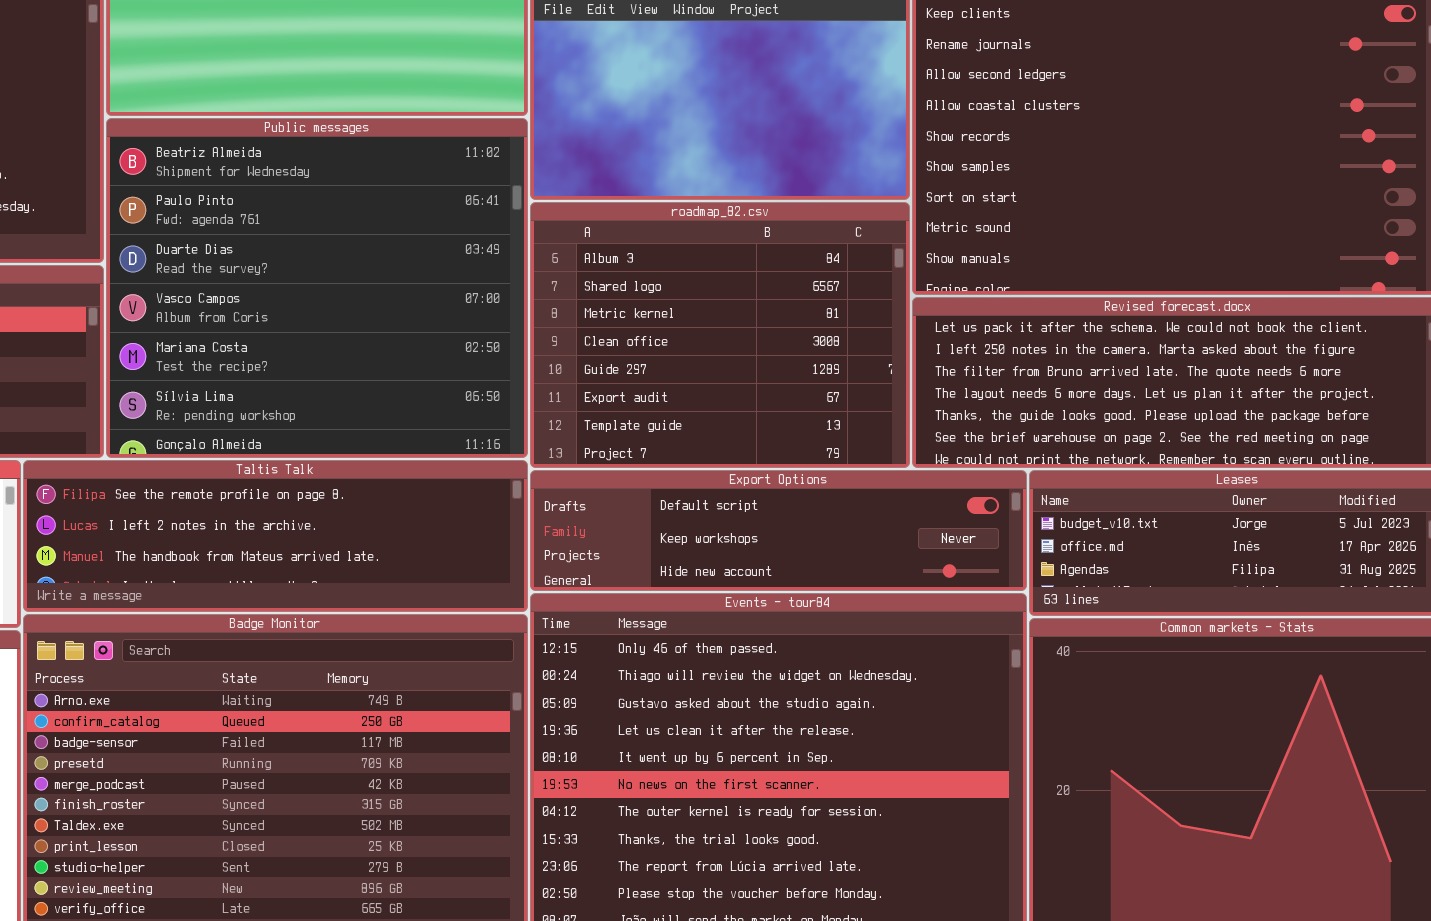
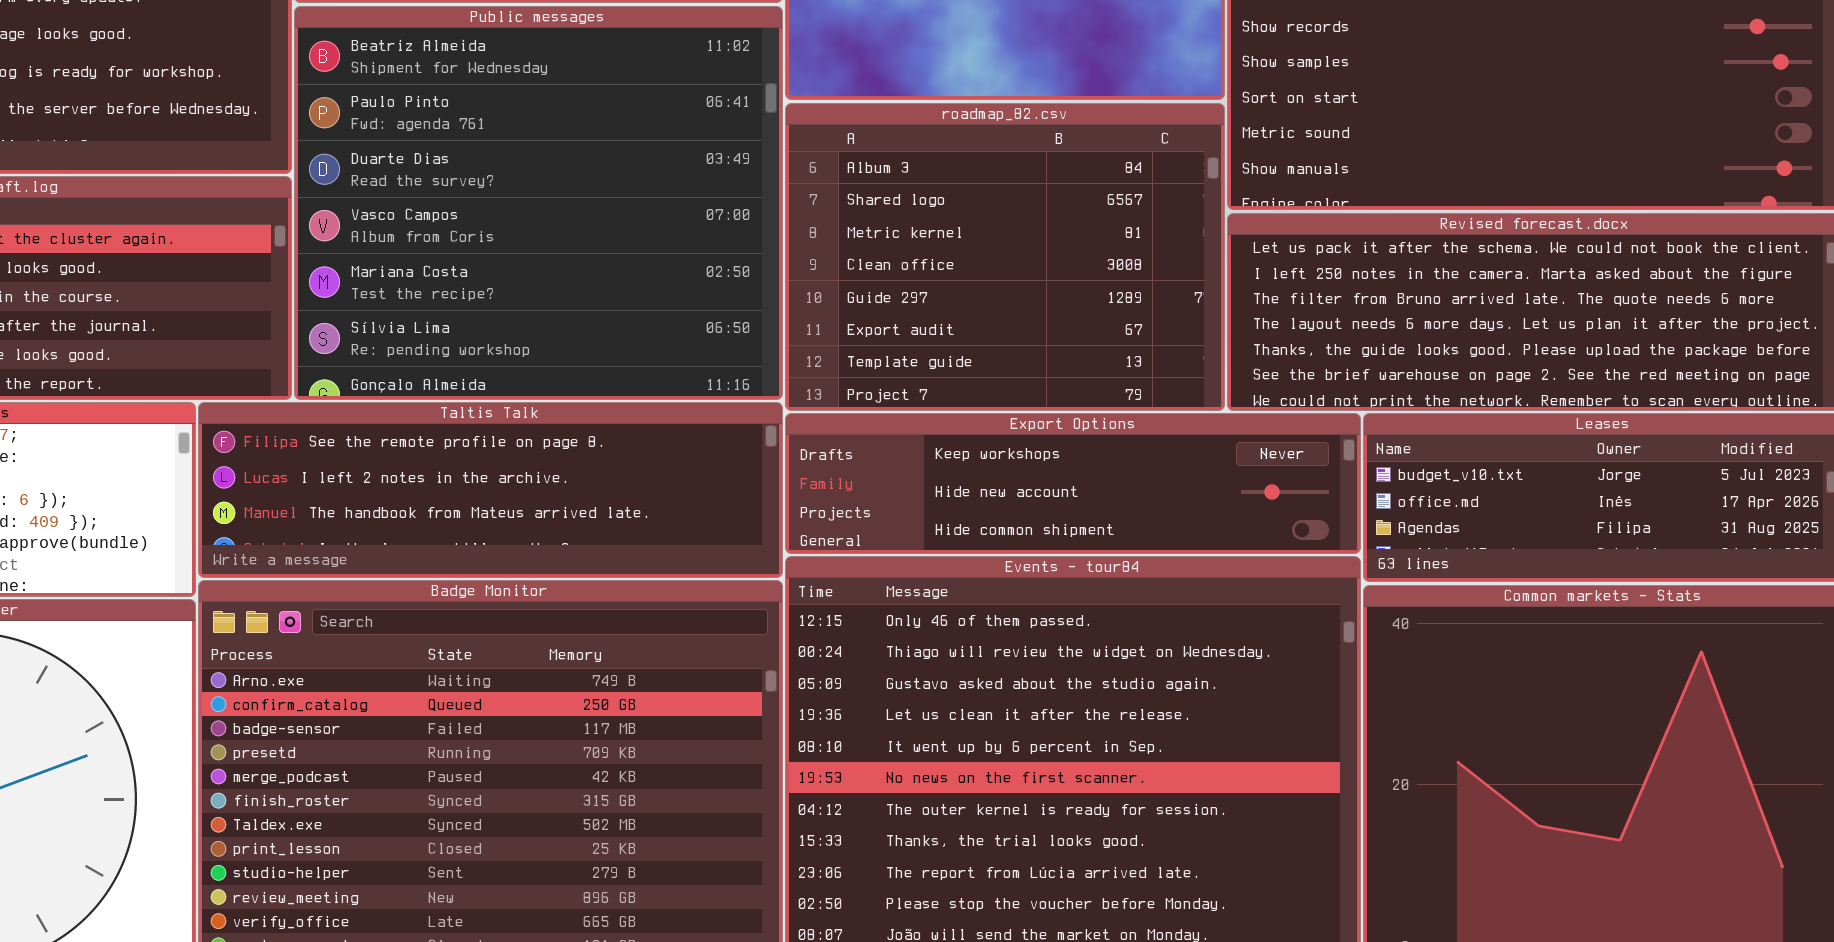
Export Options: [530,470,1027,591] -> [785,413,1361,554], scrolled down 1 row

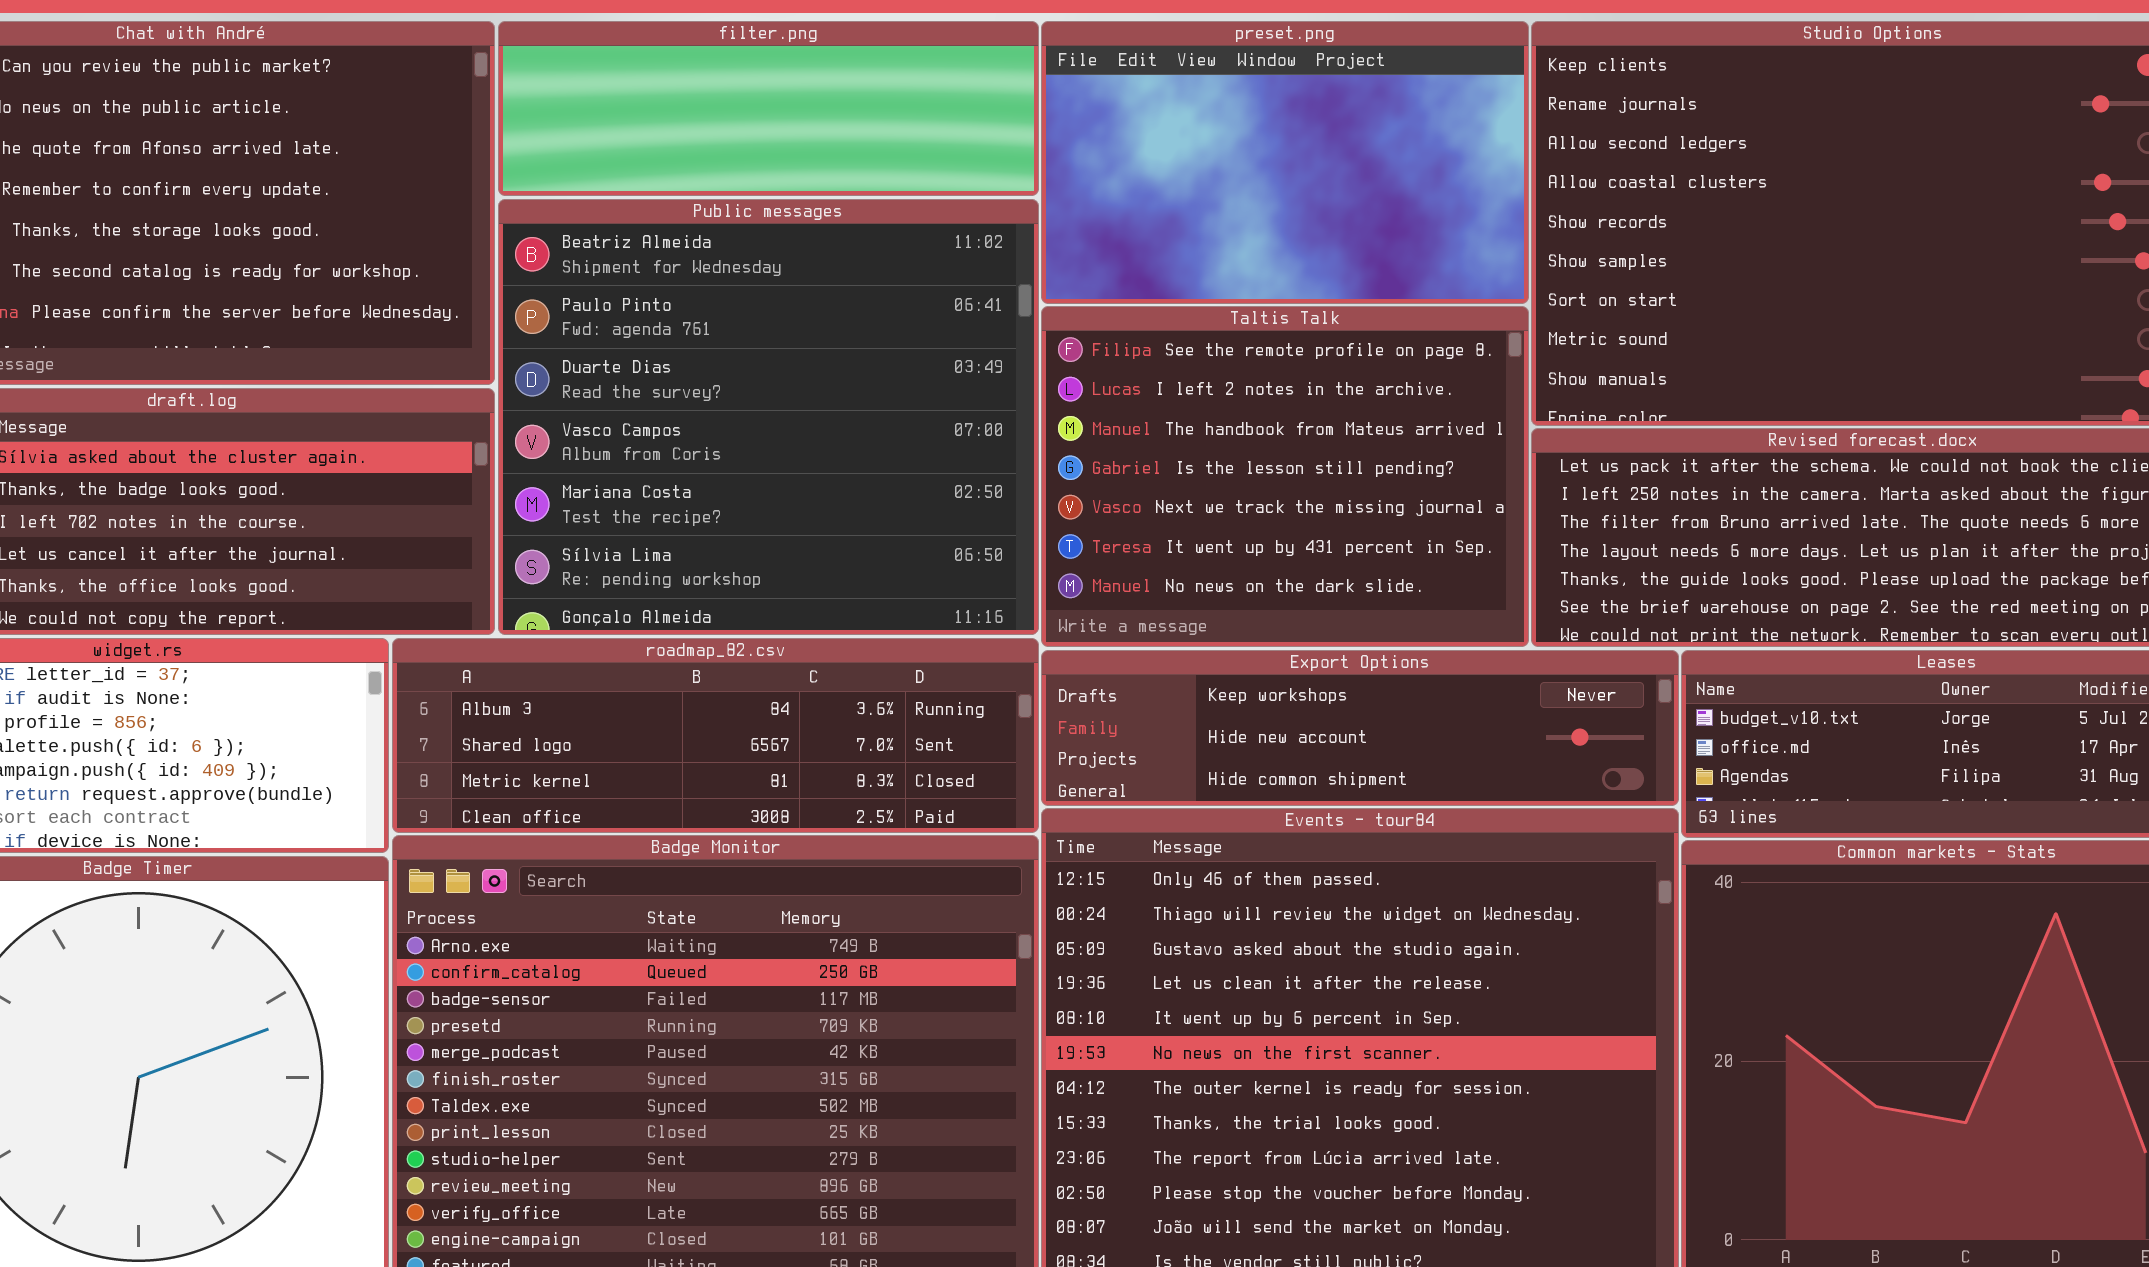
roadmap_82.csv: [785,103,1225,411] -> [392,638,1039,833], moved, resized
Taltis Talk: [198,402,783,578] -> [1041,306,1529,647], moved, resized

